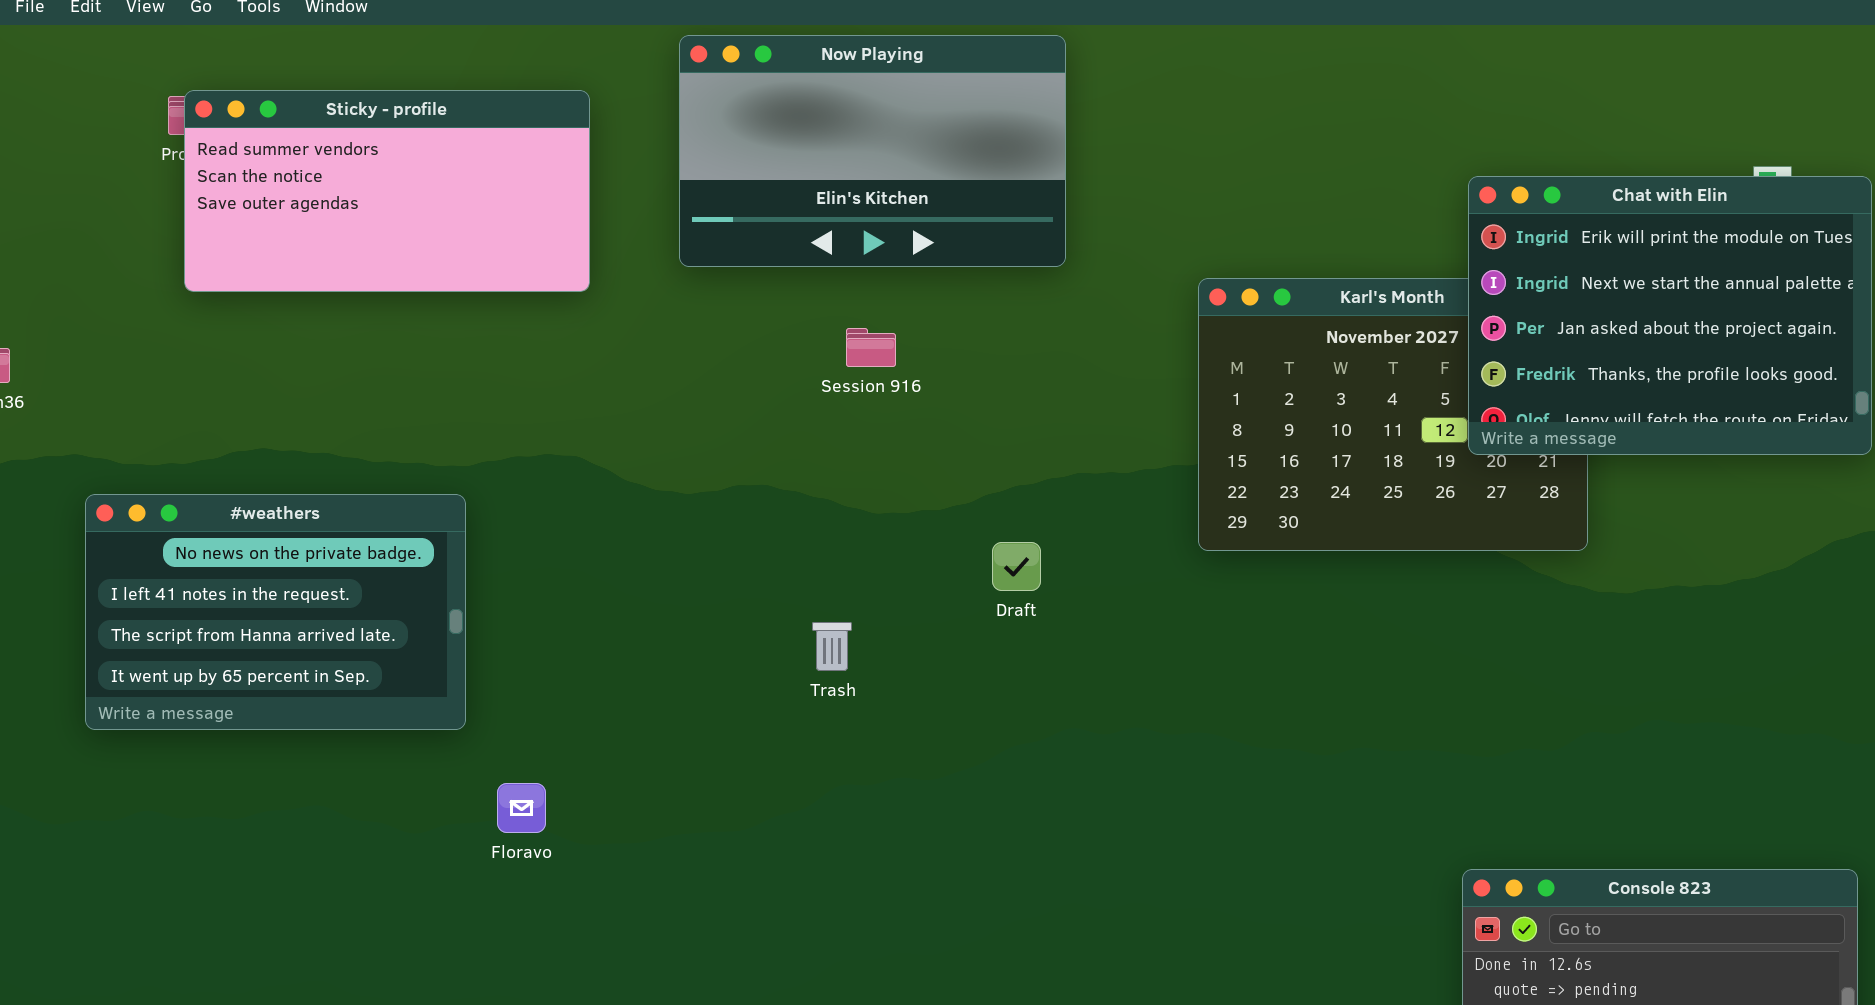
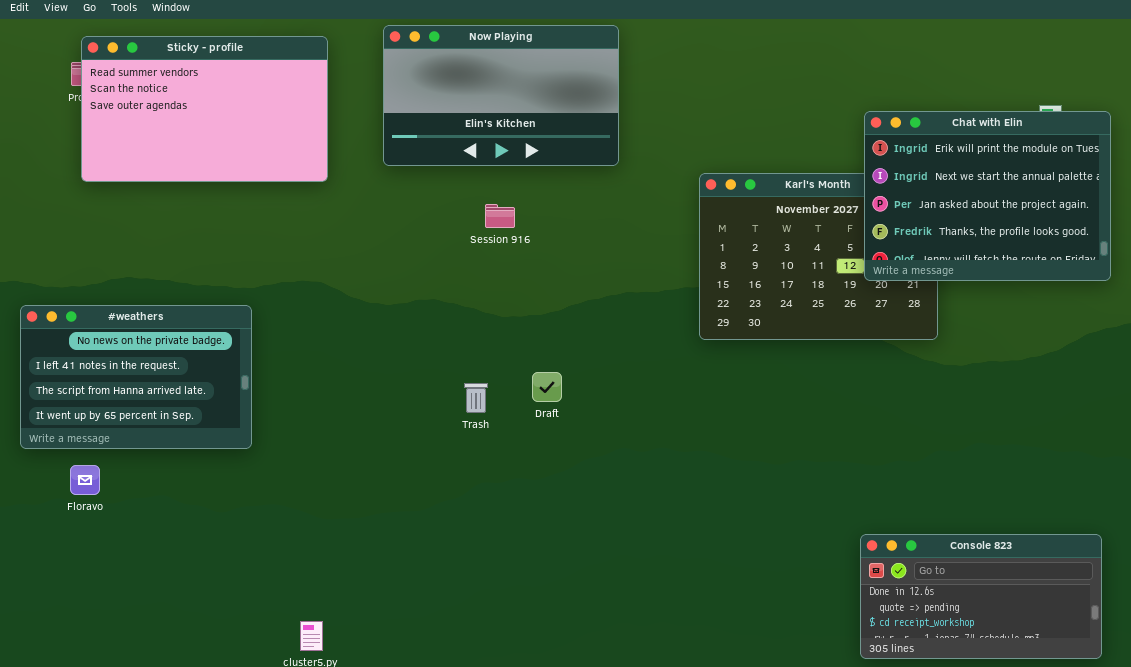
Sticky - profile: [184,90,590,292] -> [81,36,328,182], resized
Draft: [992,542,1041,591] -> [532,372,562,402], moved
Floravo: [497,783,546,833] -> [70,465,100,495], moved

